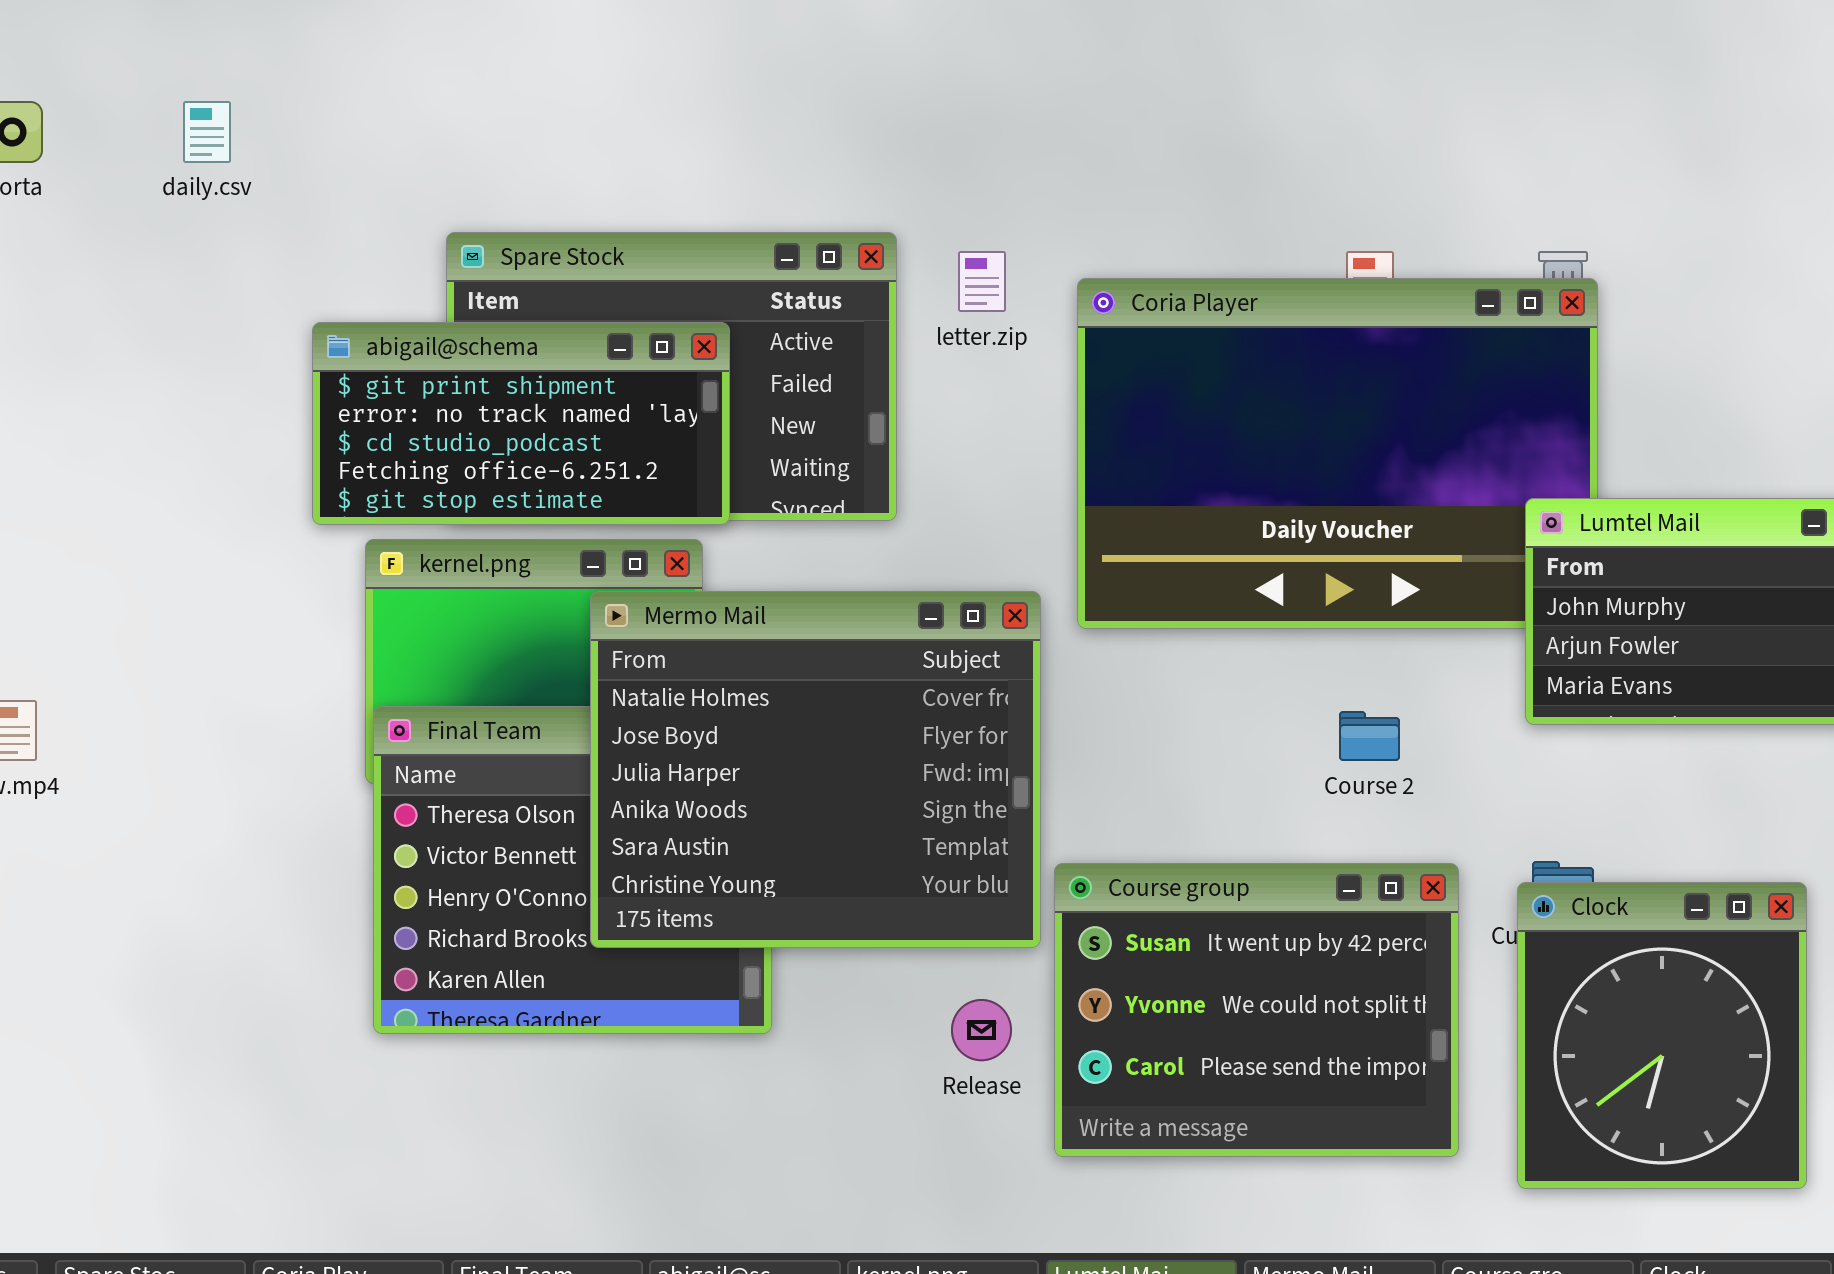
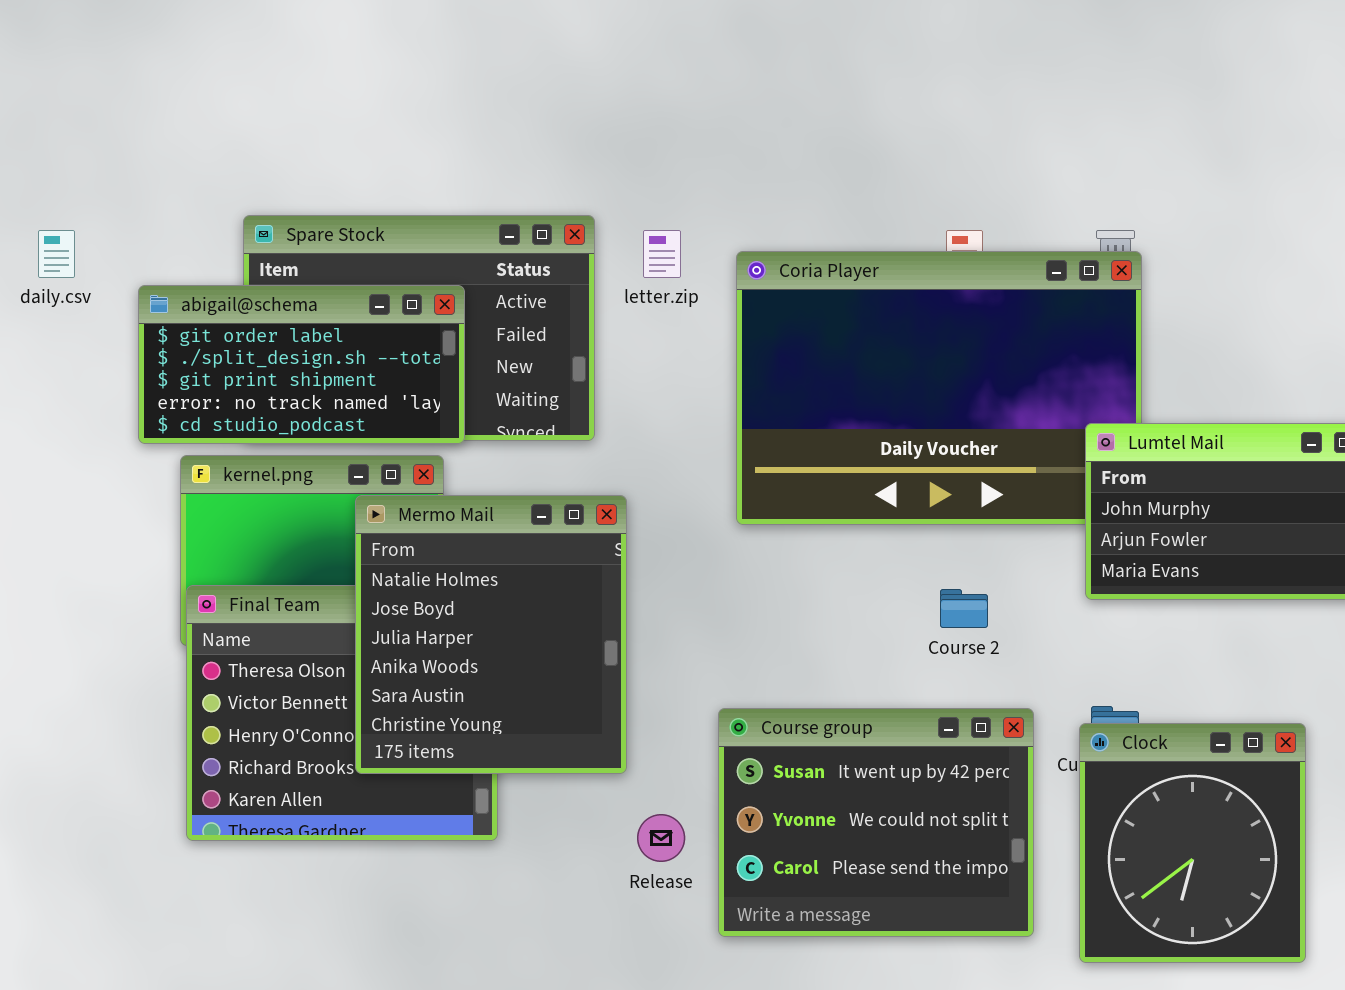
daily.csv: [183,101,231,163] -> [38,230,75,278], moved
abigail@schema: [312,322,730,525] -> [138,285,465,444], scrolled up 2 rows
Mermo Mail: [590,591,1041,948] -> [355,495,627,774], resized

